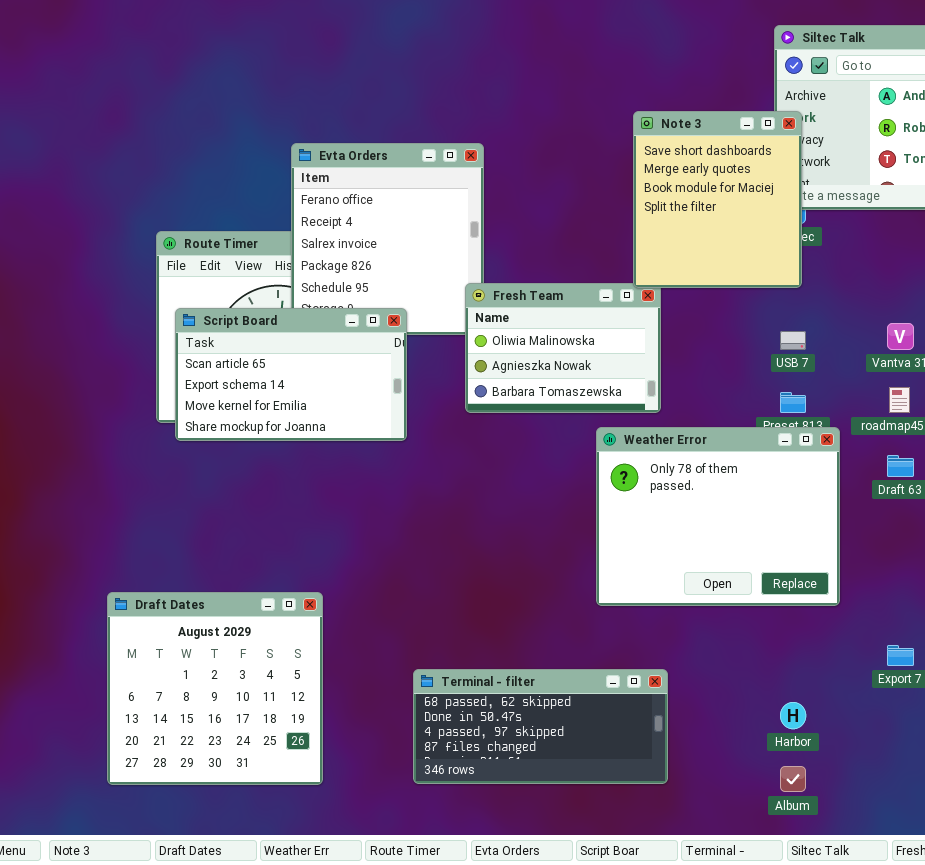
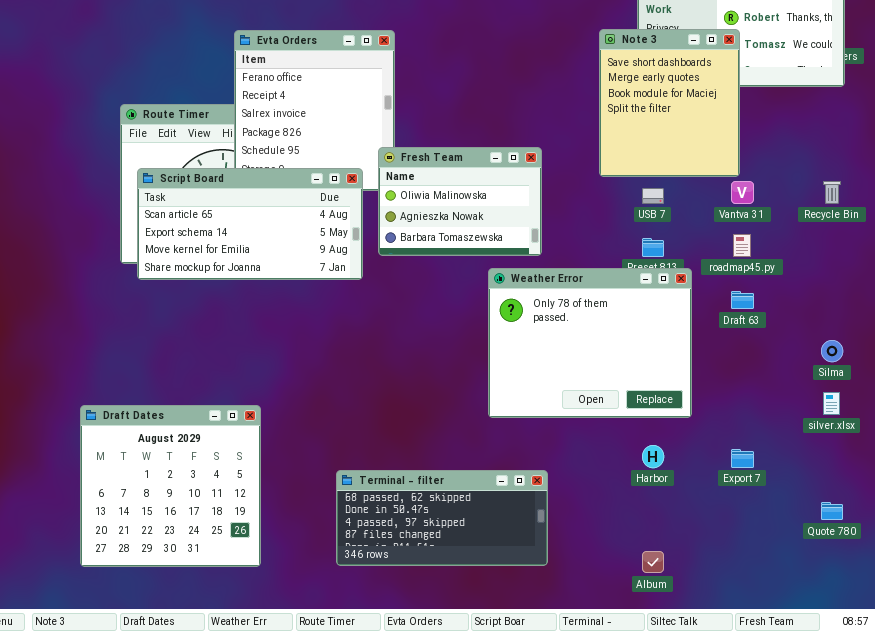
Note 3: [633,111,802,288] -> [599,29,740,177], moved
Script Board: [175,308,407,441] -> [137,168,363,280], resized
Harbor: [780,702,806,729] -> [642,445,664,468], moved

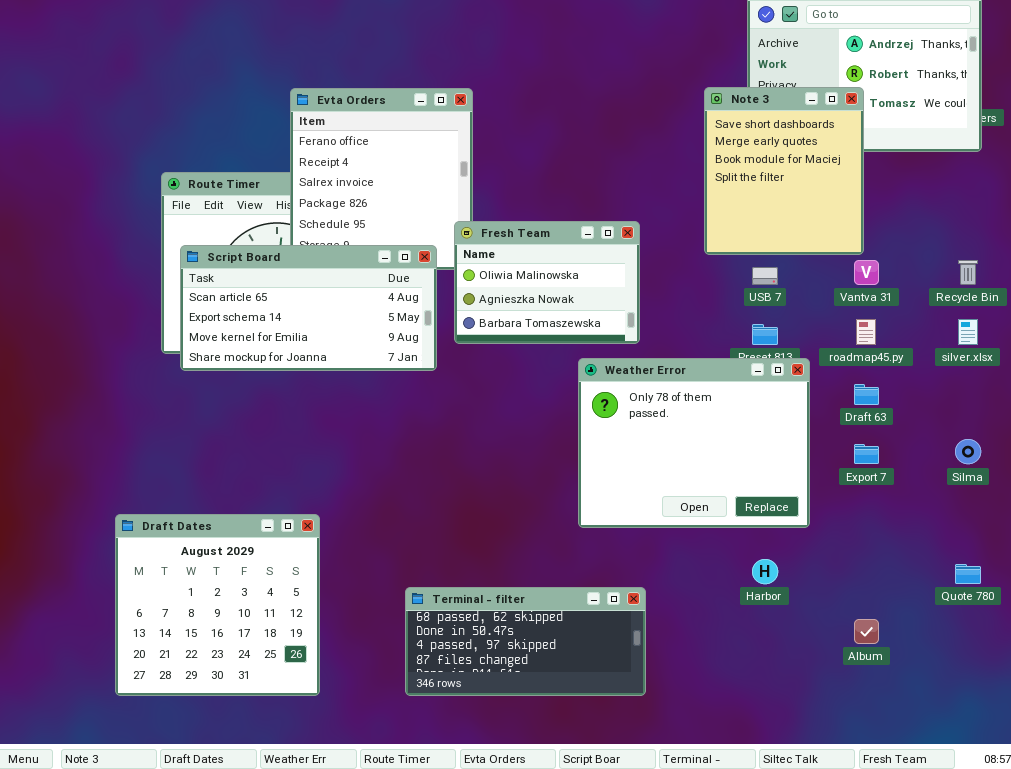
silver.xlsx: [823,392,840,415] -> [958,319,978,345], moved
Export 7: [731,449,754,468] -> [854,444,879,464], moved
Quote 780: [821,502,843,520] -> [955,564,981,584], moved
Album: [642,551,664,573] -> [854,619,879,644], moved

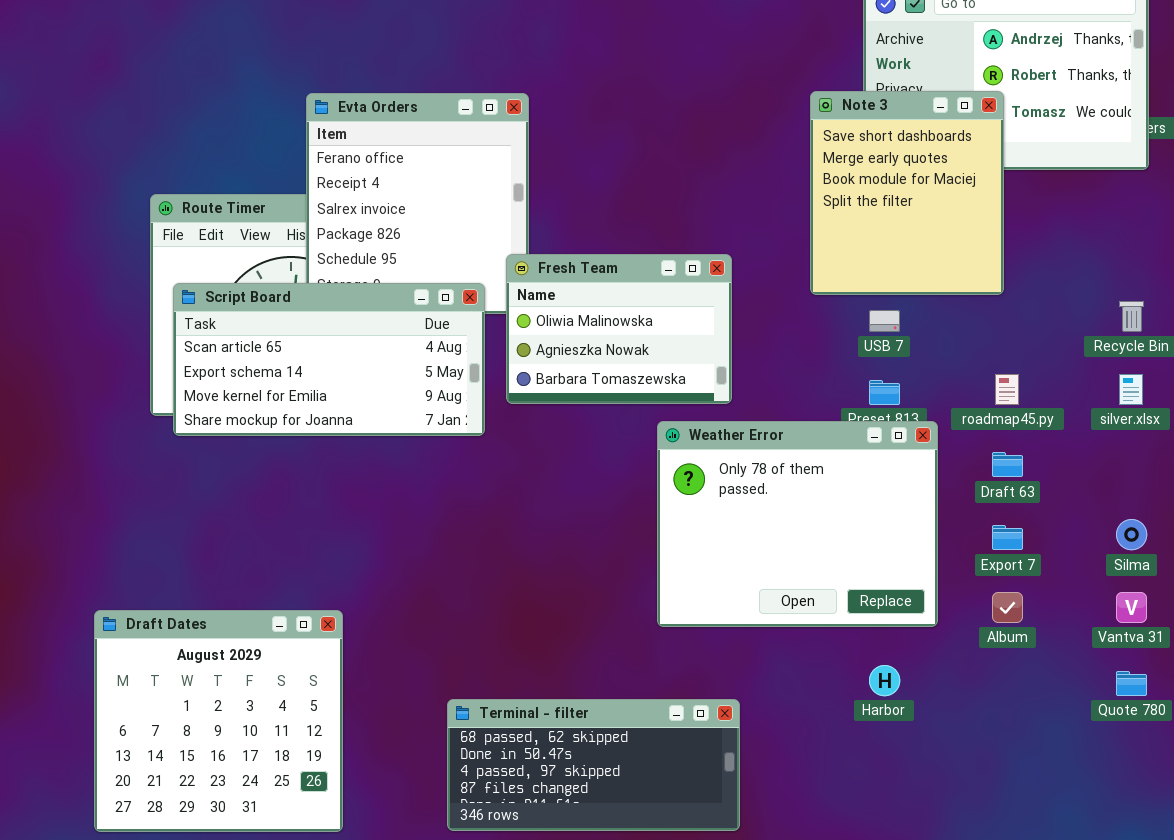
Vantva 31: [854,260,879,285] -> [1116,592,1147,623], moved
Album: [854,619,879,644] -> [992,592,1023,623], moved

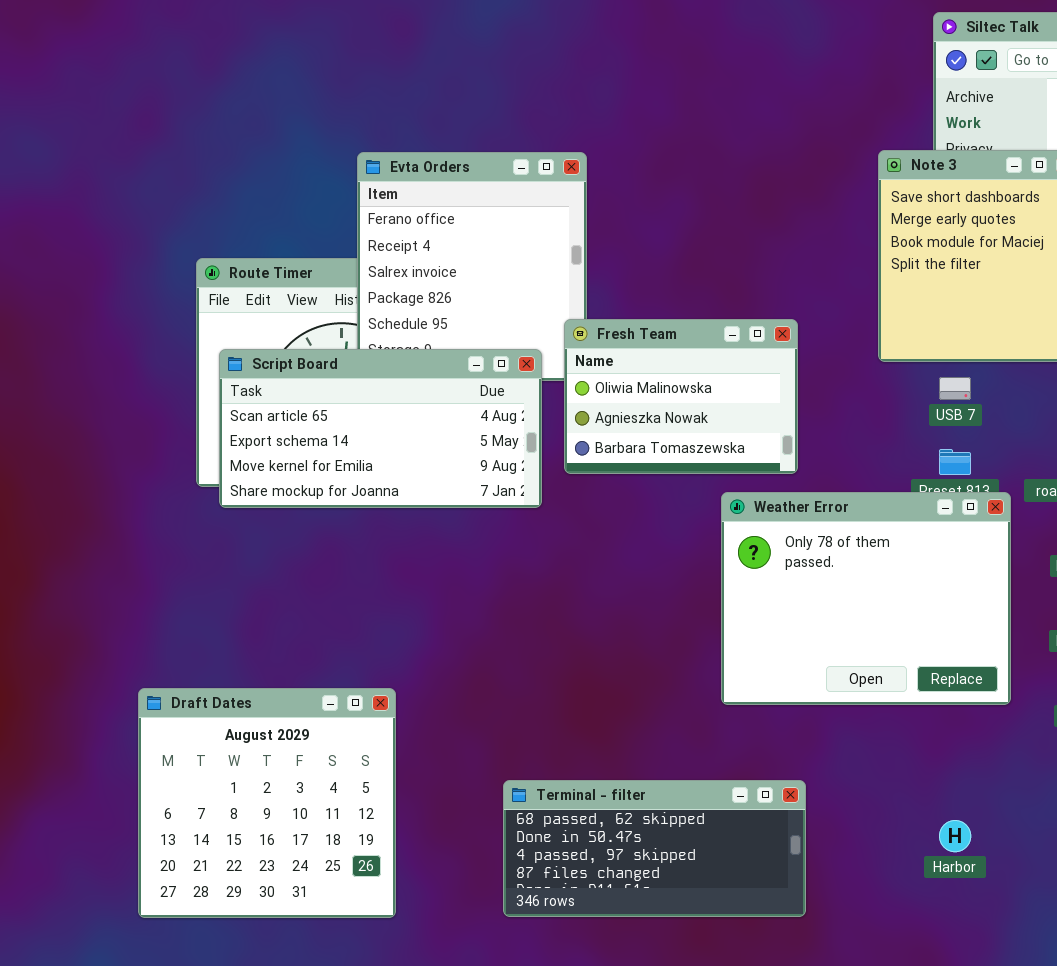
Harbor: [869,665,900,696] -> [939,820,971,852], moved

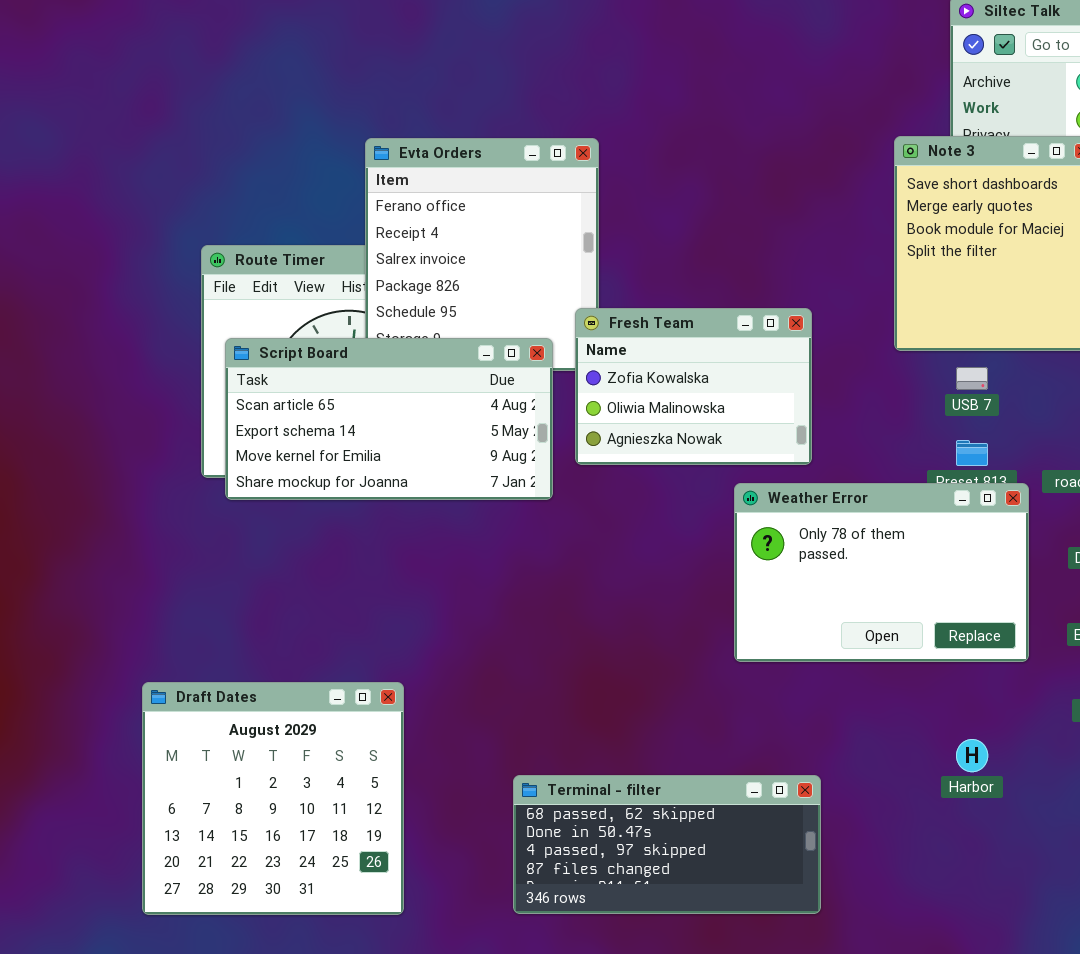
Fresh Team: [564,319,798,474] -> [575,308,812,465], scrolled up 1 row
Weather Error: [721,492,1011,705] -> [734,483,1029,662], resized
Harbor: [939,820,971,852] -> [956,739,988,772], moved

